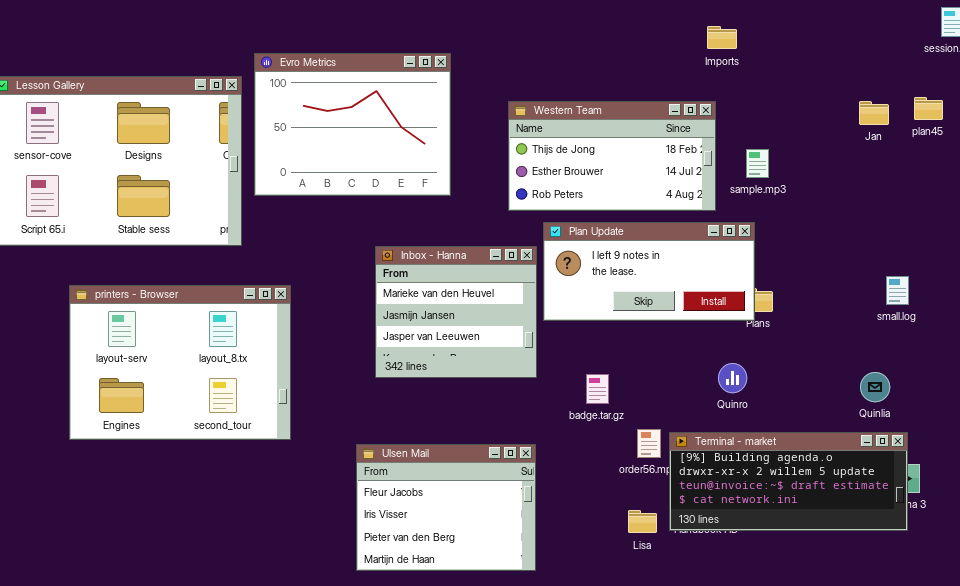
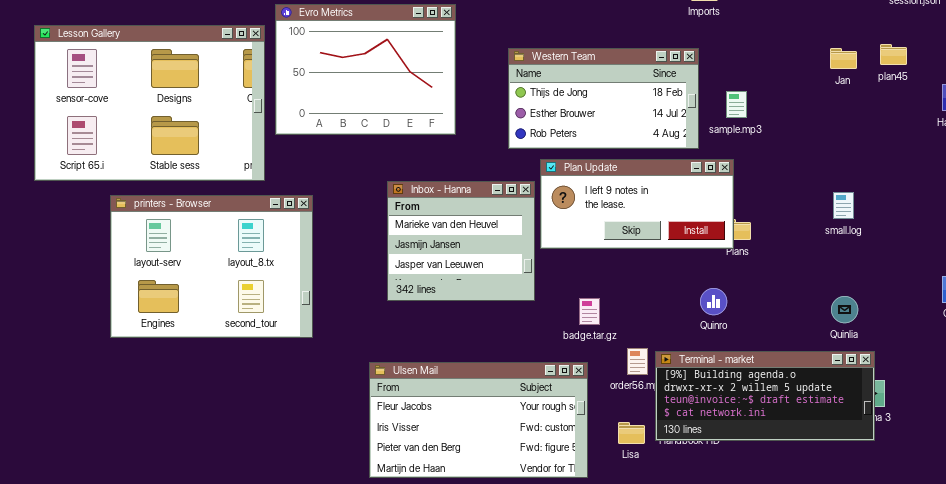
small.log: [886,276,909,305] -> [833,192,854,219], moved
printers - Browser: [69,285,291,440] -> [110,195,313,338], moved
Ulsen Mail: [356,444,536,571] -> [369,362,588,478], resized

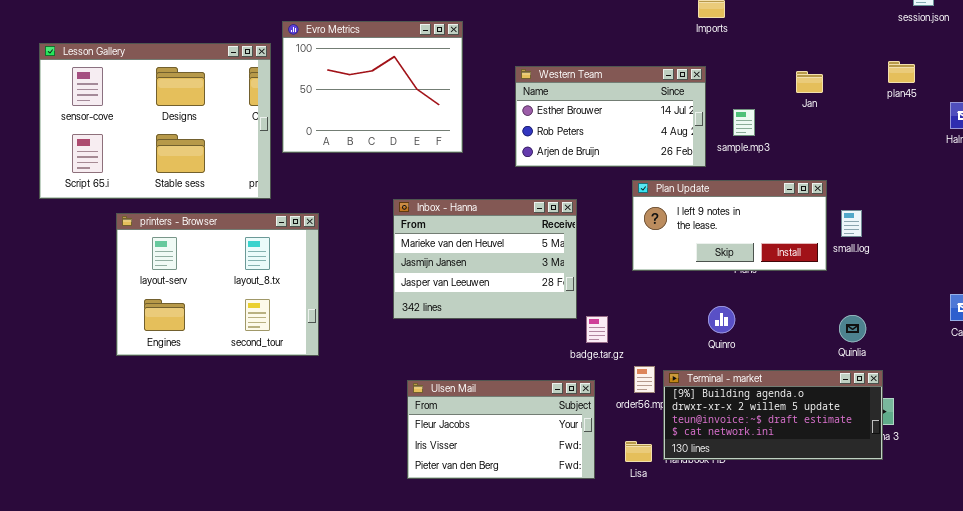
Western Team: [508,48,699,149] -> [515,66,706,167], scrolled down 1 row
Jan: [830,48,857,69] -> [796,71,823,93], moved
Plan Update: [540,159,734,249] -> [632,180,827,271], moved
Inbox - Hanna: [387,181,535,301] -> [393,199,577,319], resized
Ulsen Mail: [369,362,588,478] -> [407,380,595,479], resized

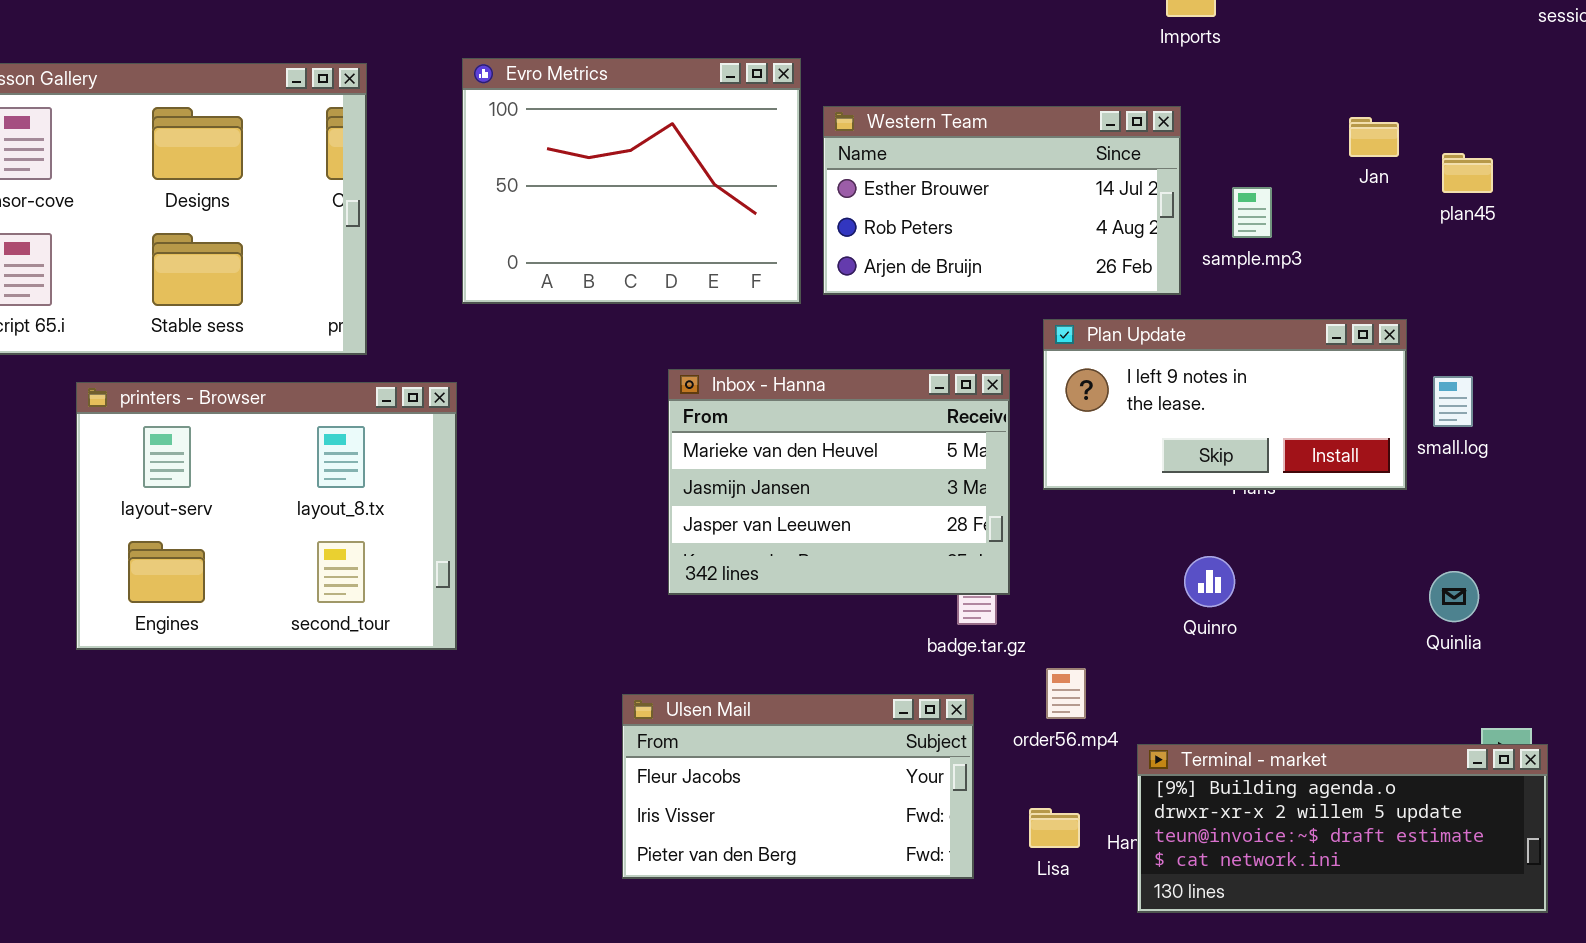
Evro Metrics: [282,21,463,153] -> [462,58,801,304], moved
plan45: [888,61,915,83] -> [1442,153,1493,193], moved
Inbox - Hanna: [393,199,577,319] -> [668,369,1010,595], moved
Terminal - market: [663,370,883,460] -> [1137,744,1548,913], moved

